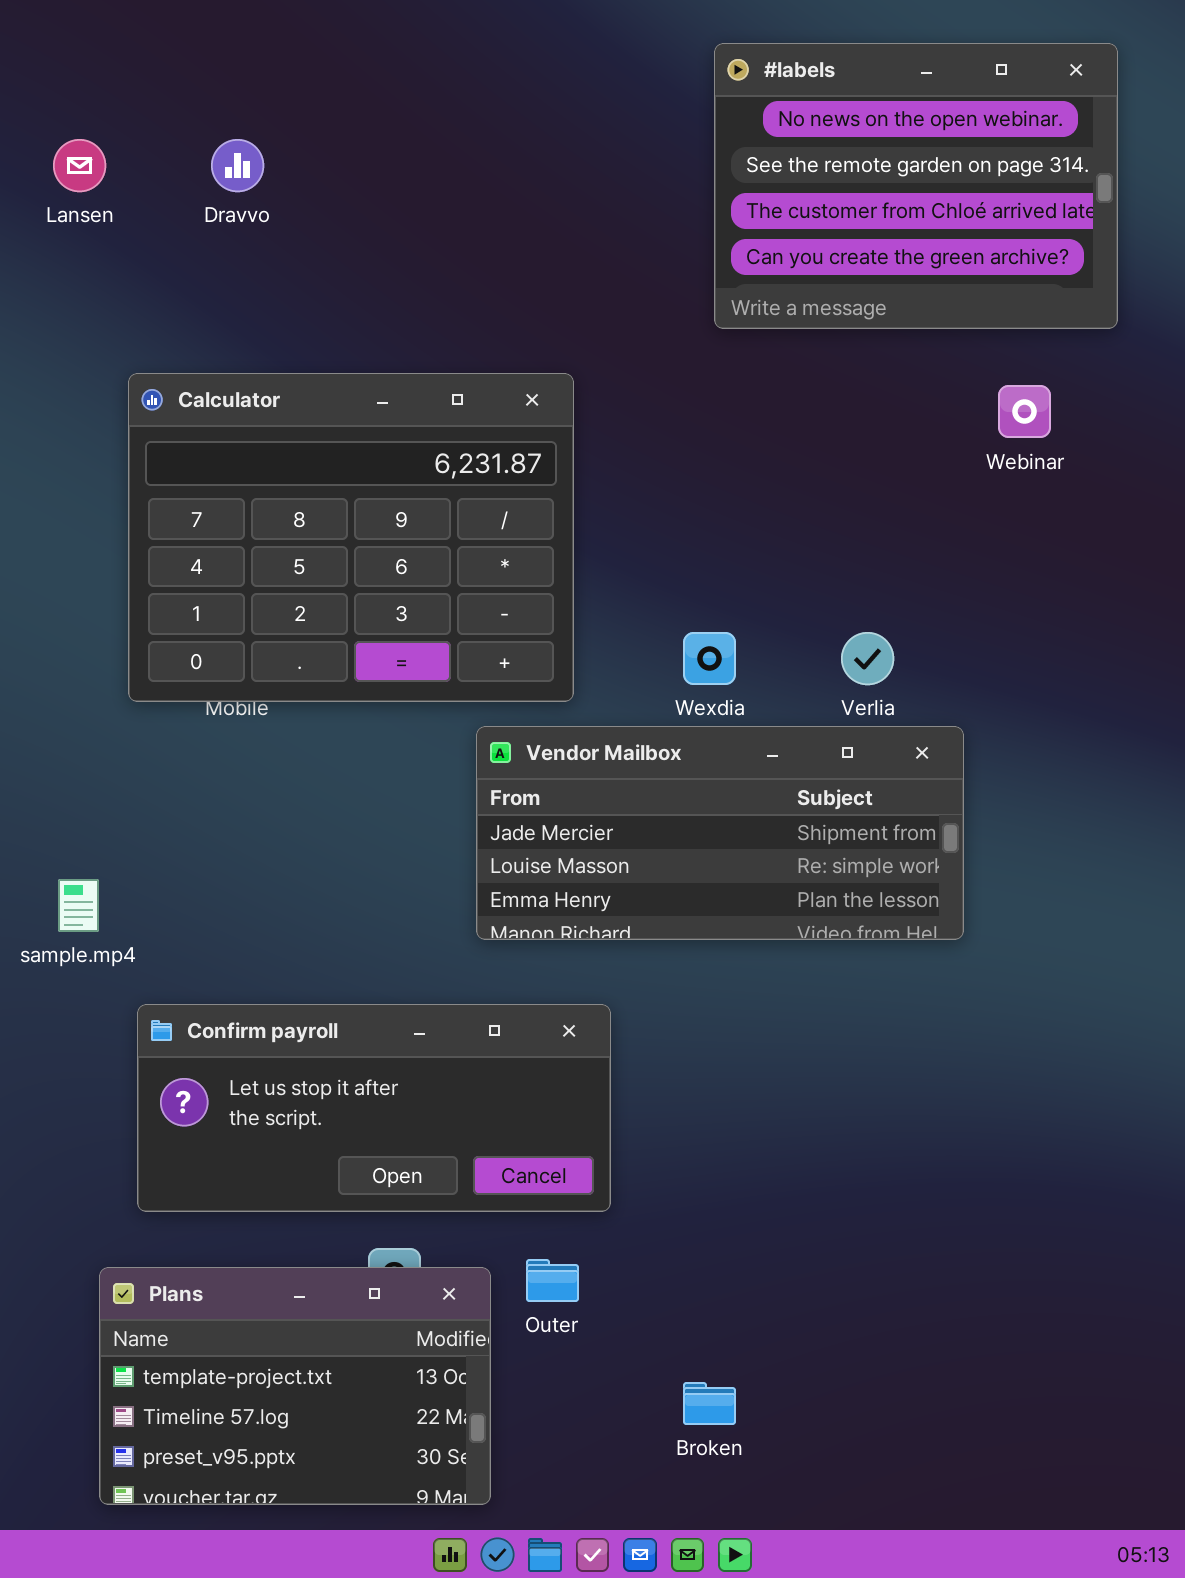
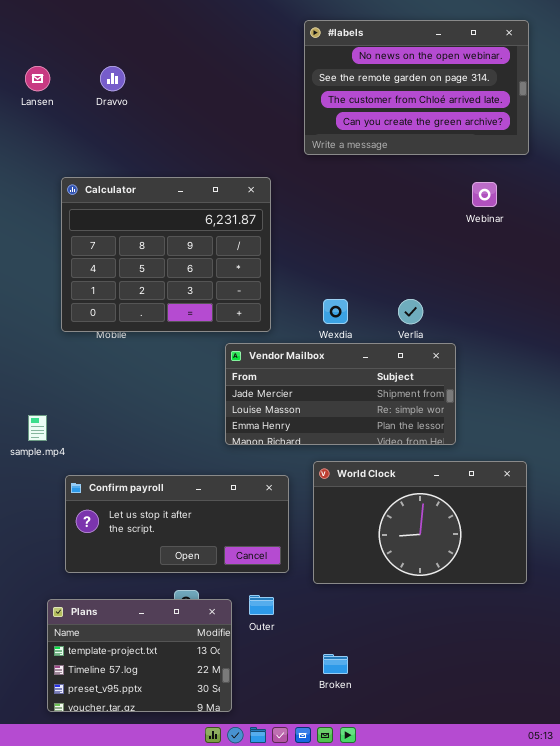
#labels: [714,43,1118,329] -> [304,20,529,155], resized
World Clock: none -> [313,461,527,584], opened

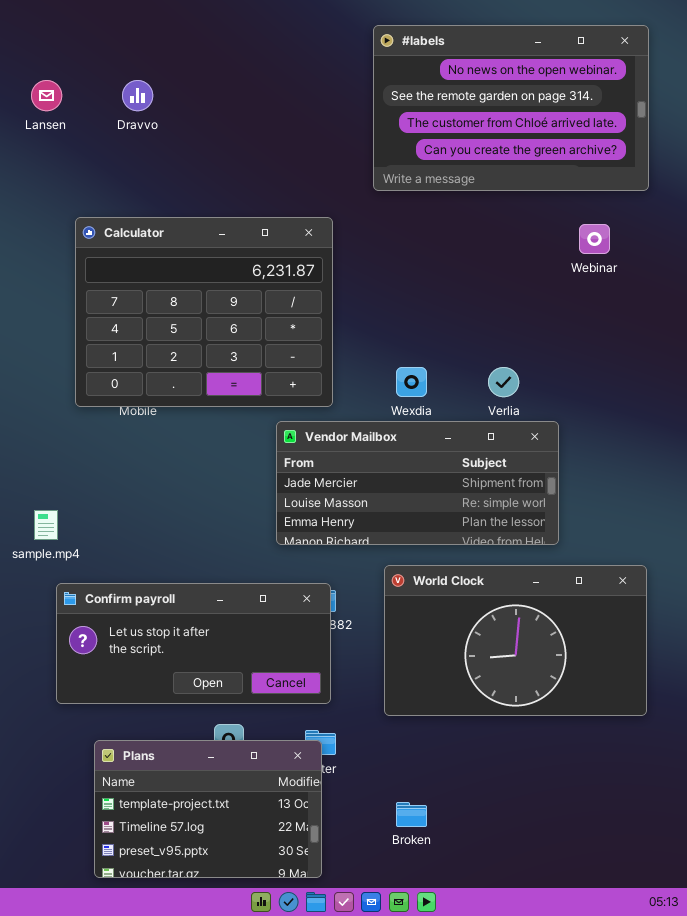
Confirm payroll: [65,475,289,573] -> [56,583,331,704], moved
Plans: [47,599,232,712] -> [94,740,322,878], moved

